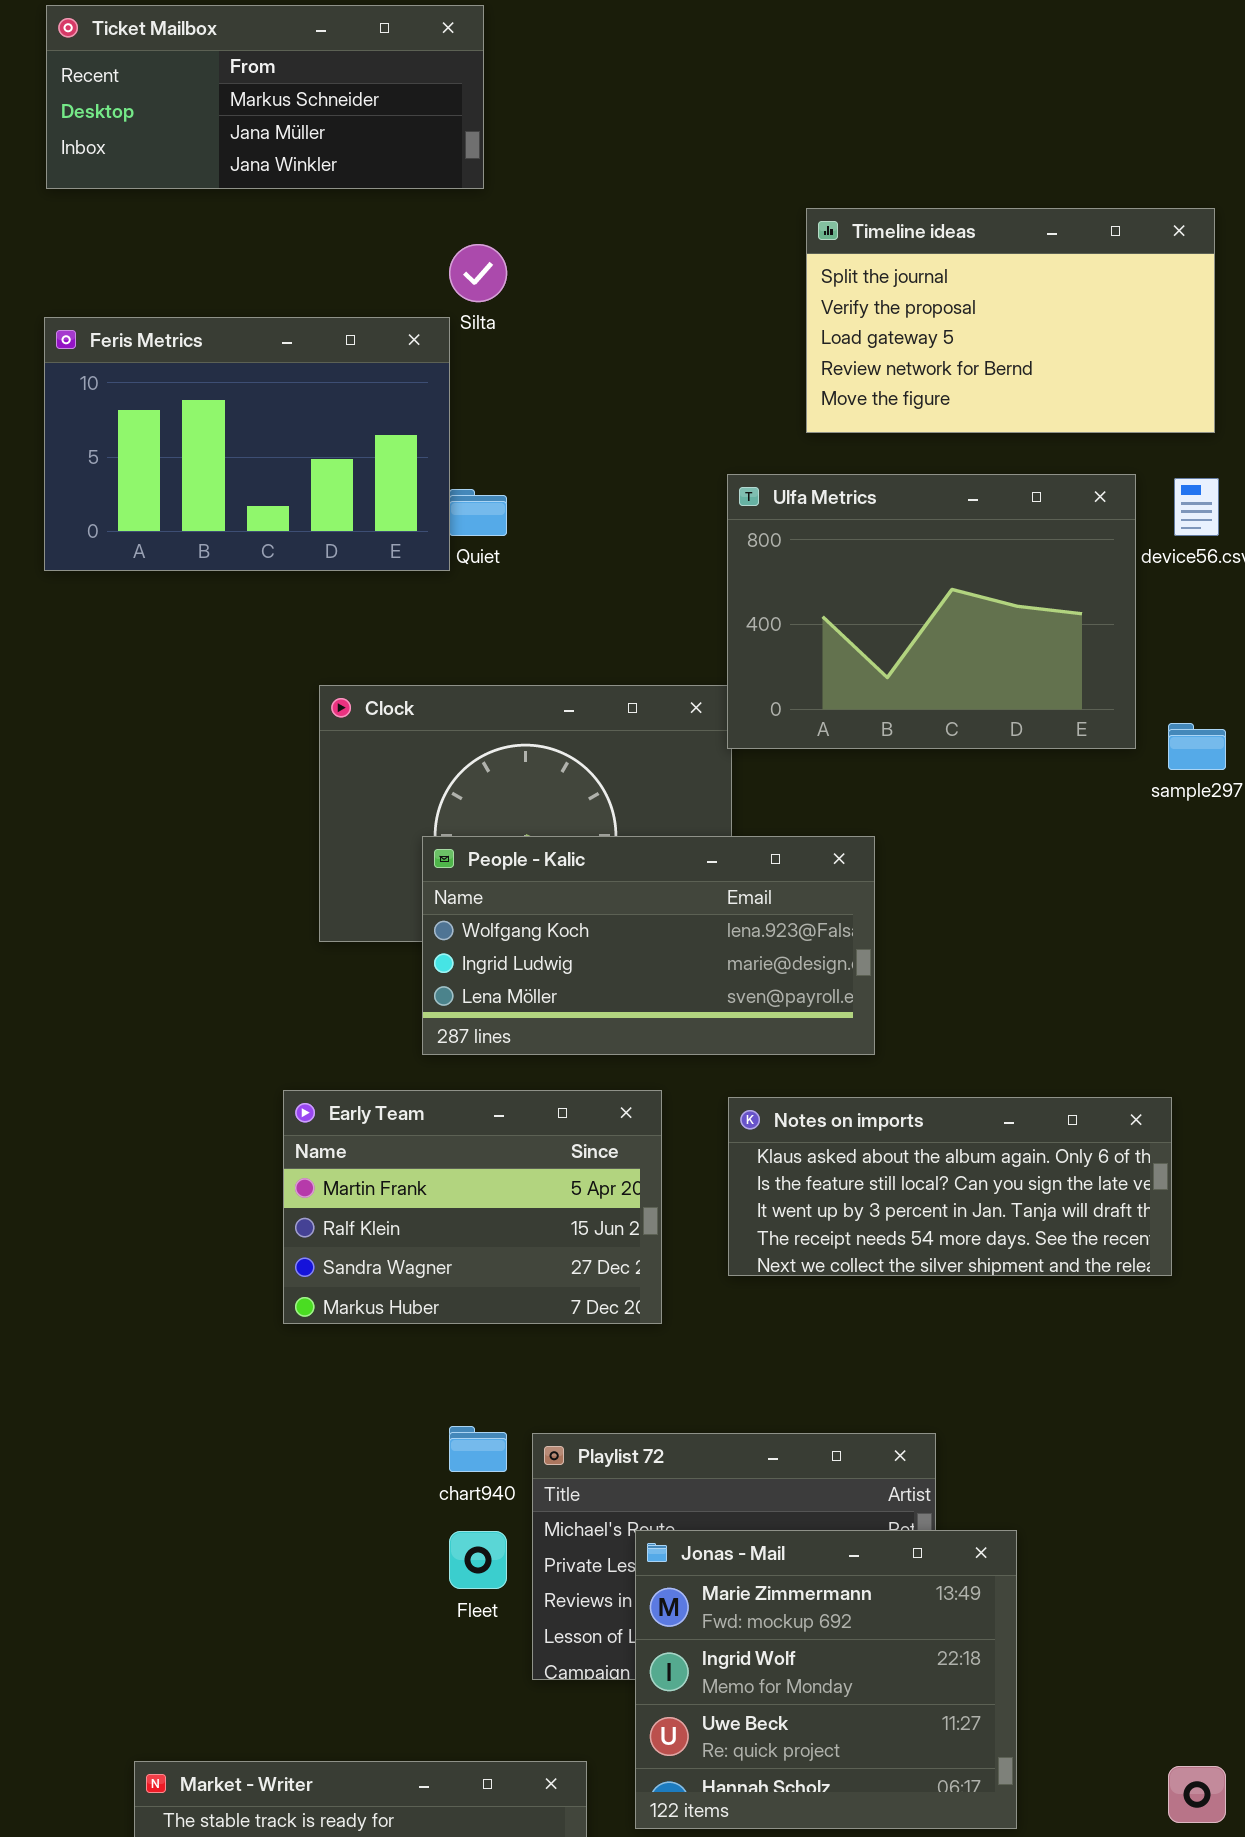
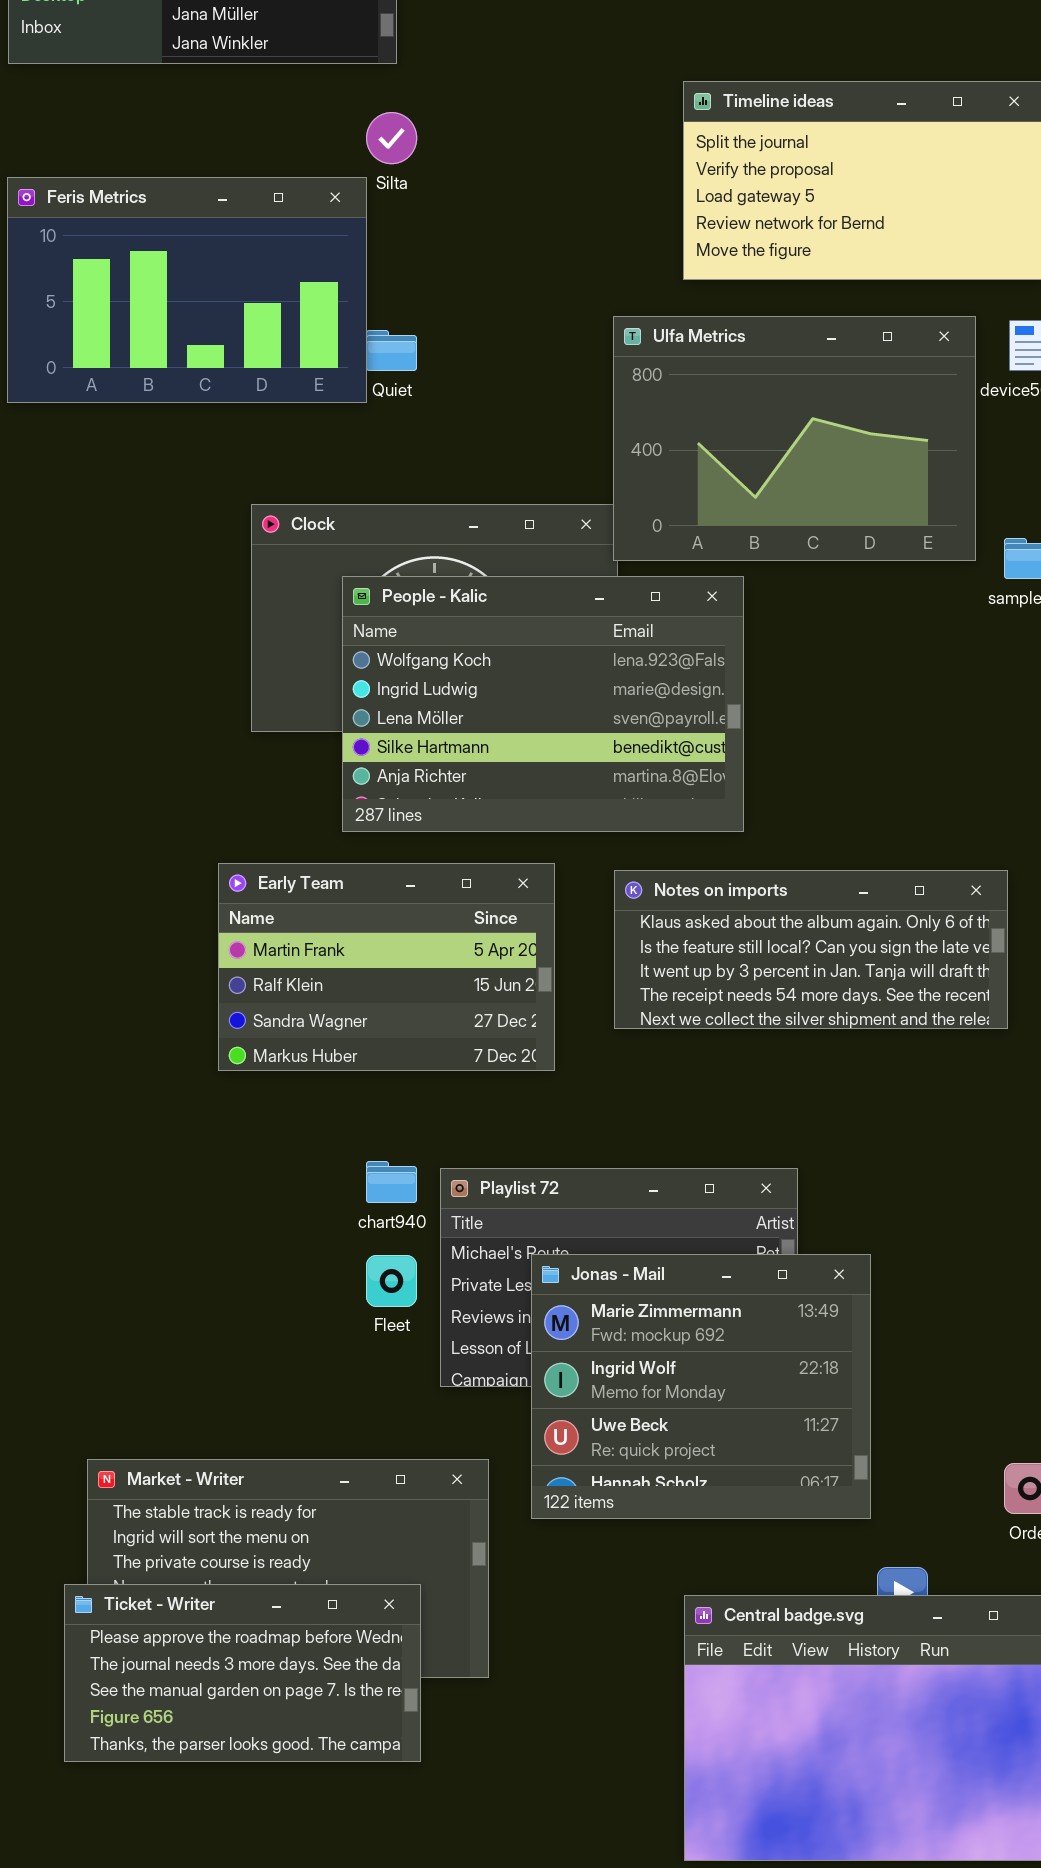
People - Kalic: [422,836,875,1055] -> [342,576,744,832], resized

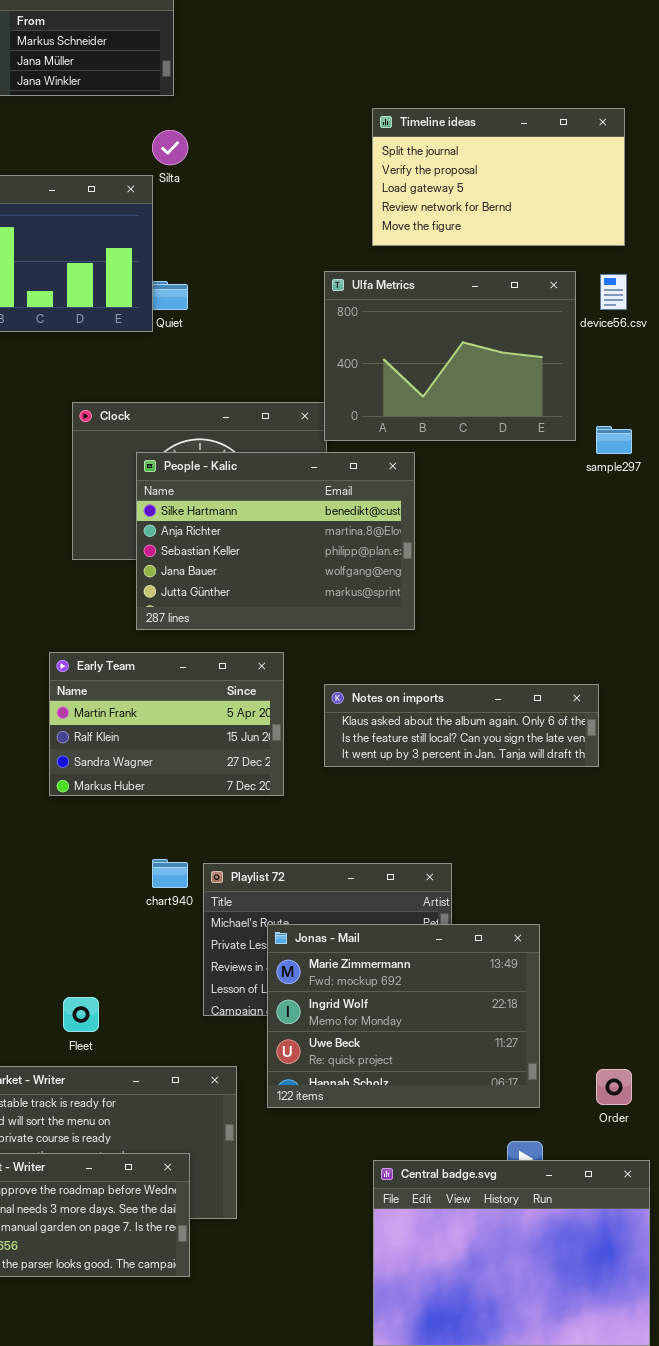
People - Kalic: [342,576,744,832] -> [136,452,415,630], scrolled down 3 rows
Notes on imports: [614,870,1008,1029] -> [324,684,599,767], resized
Jonas - Mail: [531,1254,871,1519] -> [267,924,540,1108], resized
Fleet: [366,1255,417,1307] -> [63,997,99,1032], moved

